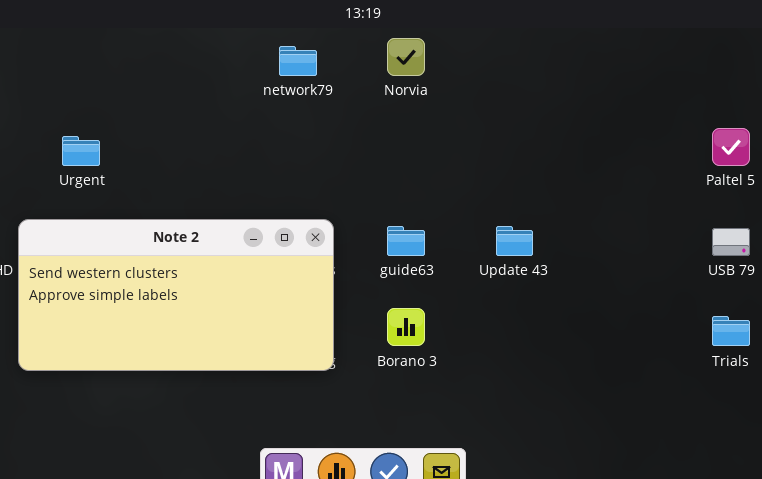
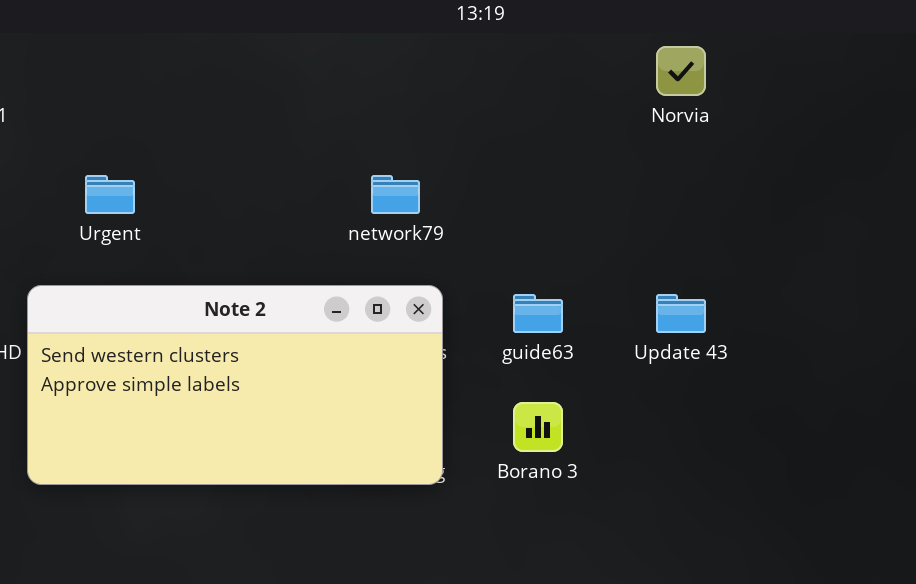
Norvia: [387,38,425,76] -> [656,46,706,96], moved
network79: [279,46,317,76] -> [371,175,420,214], moved

